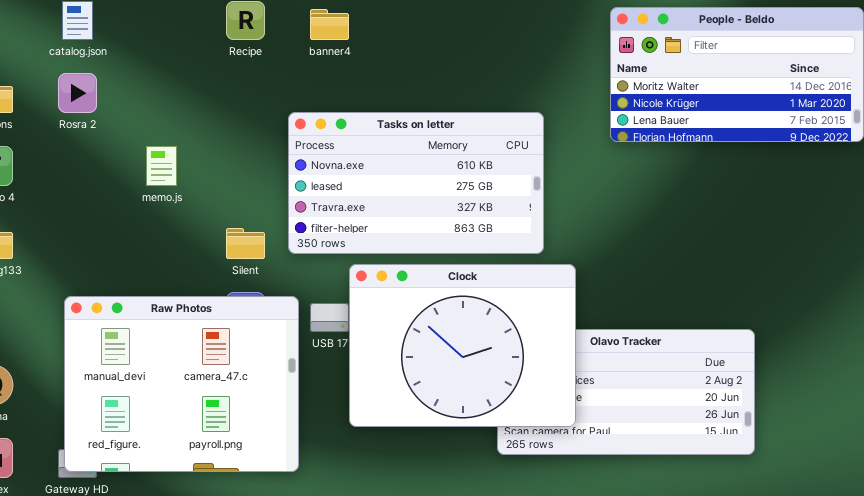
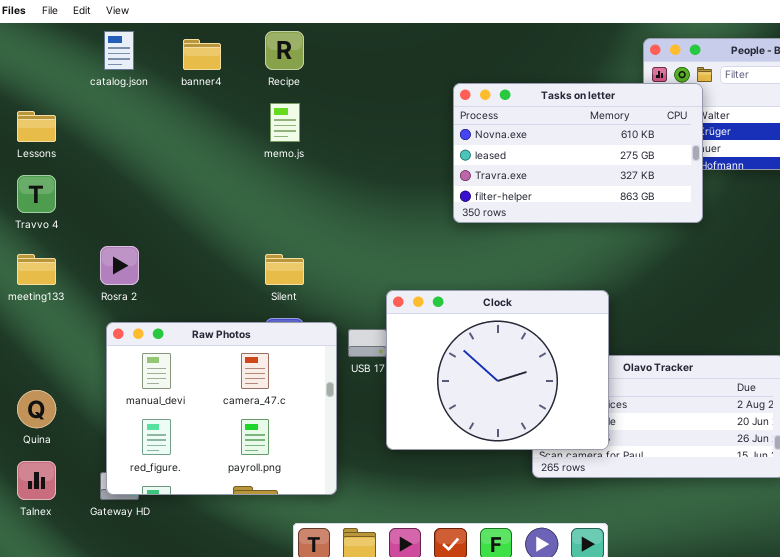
banner4: [310,9,349,40] -> [183,39,221,70], moved
Rosra 2: [58,73,97,113] -> [100,246,139,285], moved
Tasks on letter: [288,112,544,254] -> [453,83,703,223], moved
memo.js: [146,146,177,186] -> [270,103,300,142], moved

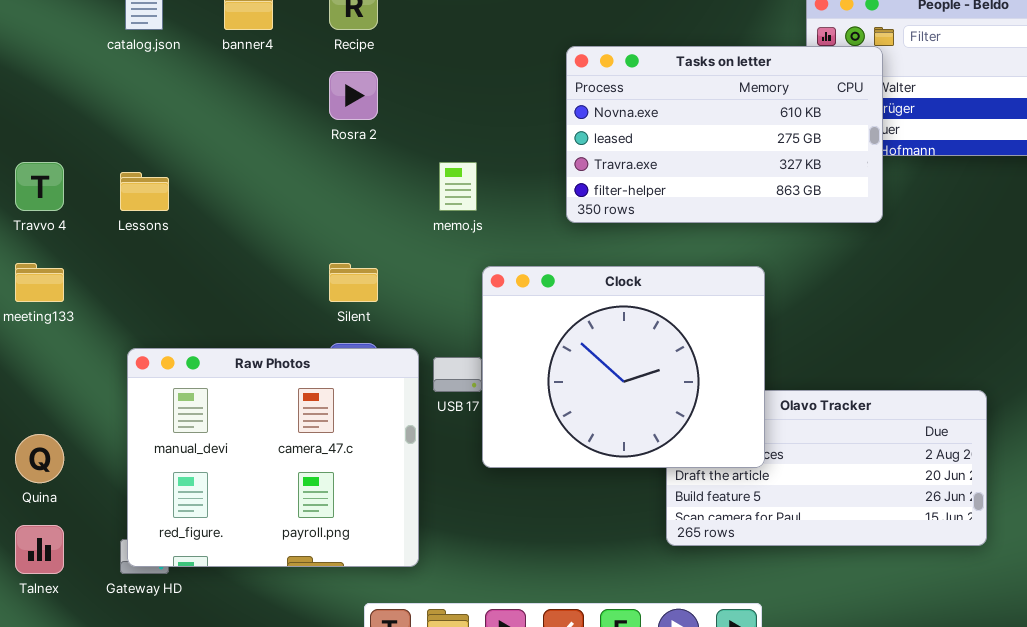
memo.js: [270,103,300,142] -> [439,162,477,211], moved
Lessons: [17,111,56,142] -> [120,172,169,211], moved
Rosra 2: [100,246,139,285] -> [329,71,378,120], moved
Clock: [386,290,609,450] -> [482,266,765,468], moved

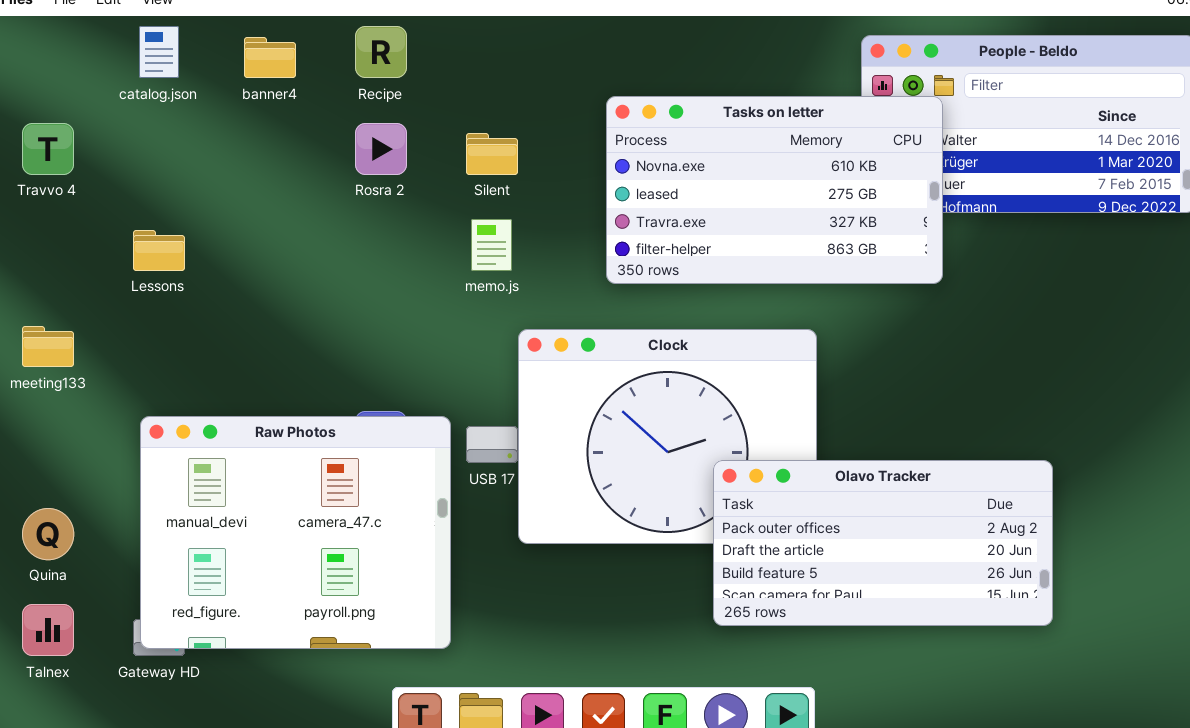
Travvo 4: [15,162,64,211] -> [22,123,74,175], moved
Silent: [329,263,378,302] -> [466,133,518,175], moved
Olavo Tracker: [666,390,987,546] -> [713,460,1053,626], raised

